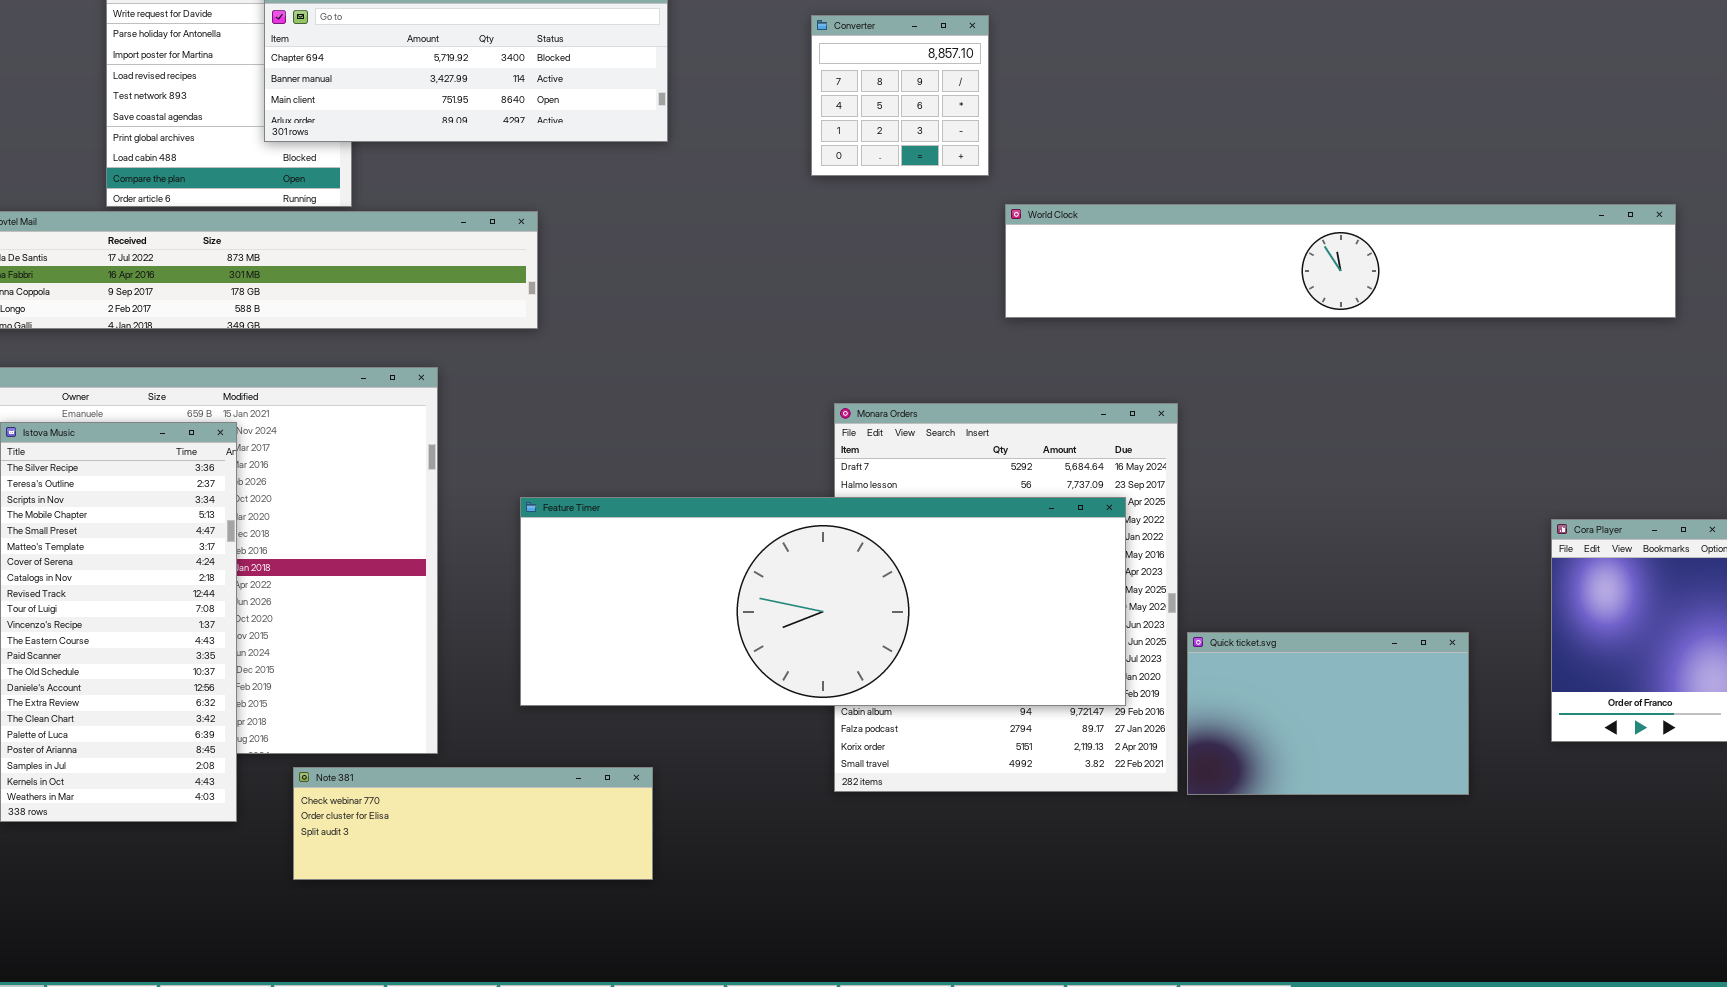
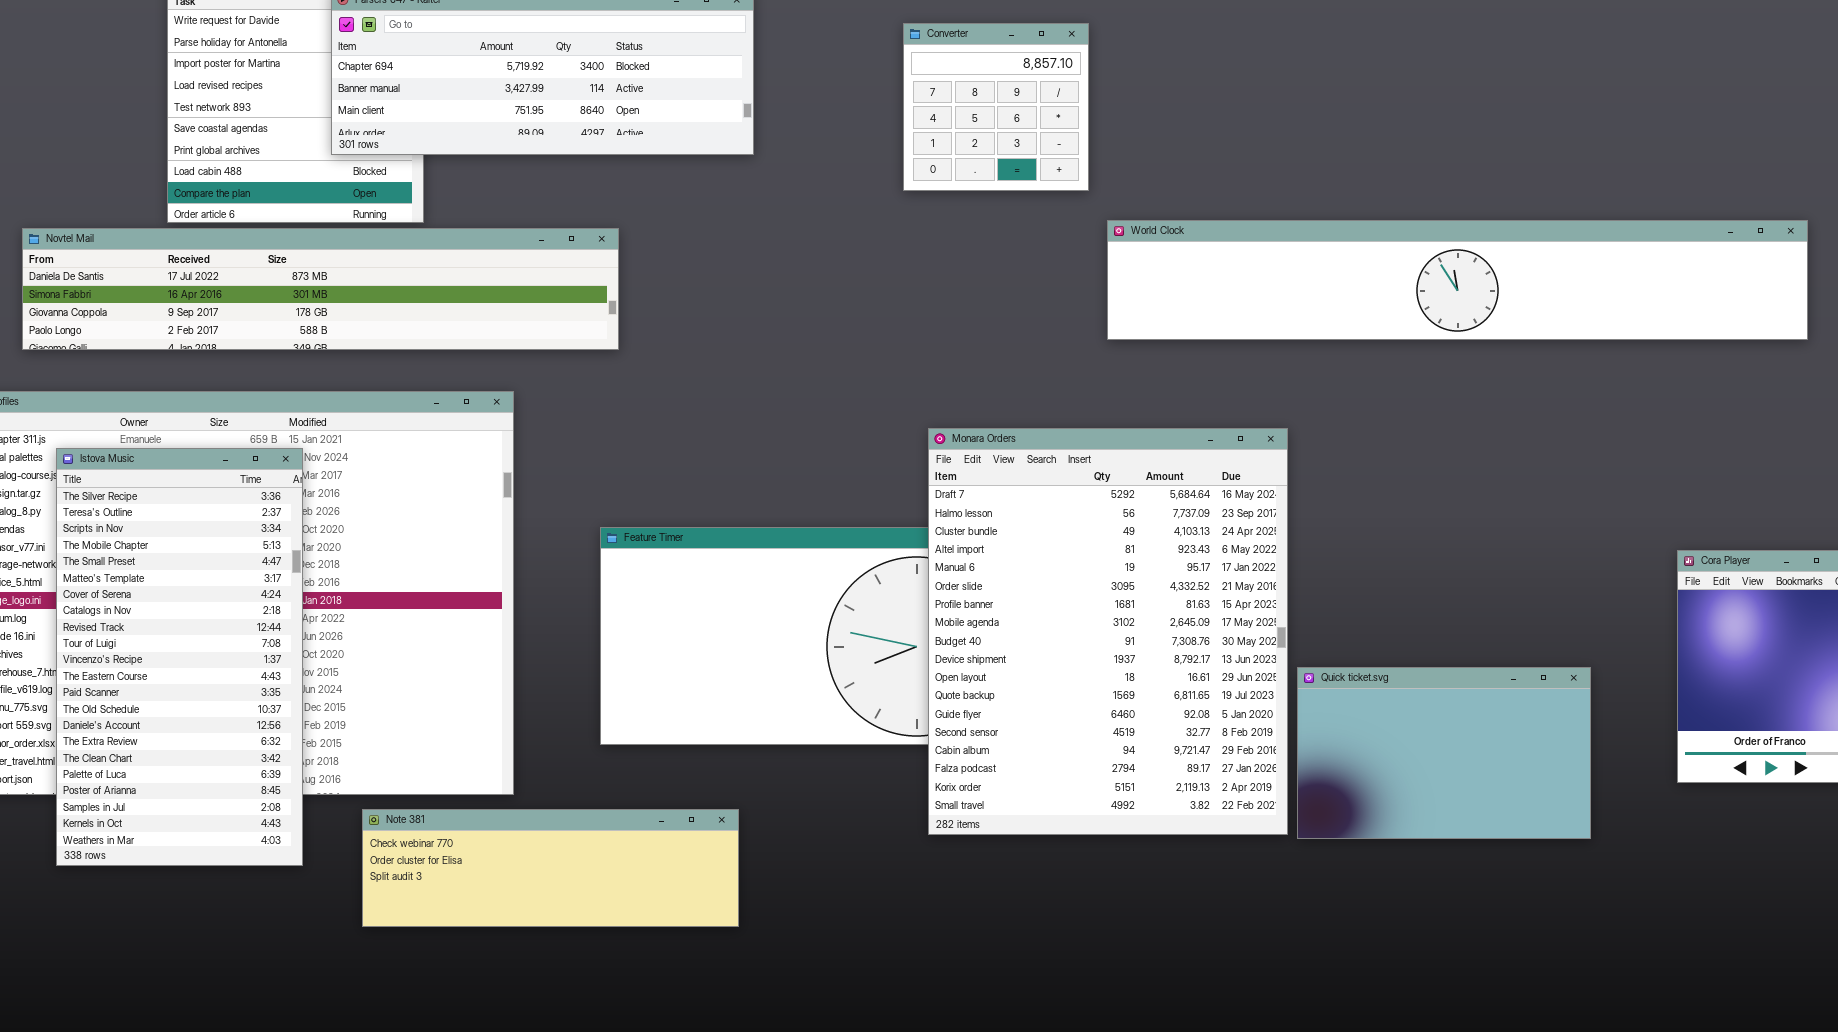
Monara Orders: [834,403,1178,792] -> [928,428,1288,835], raised

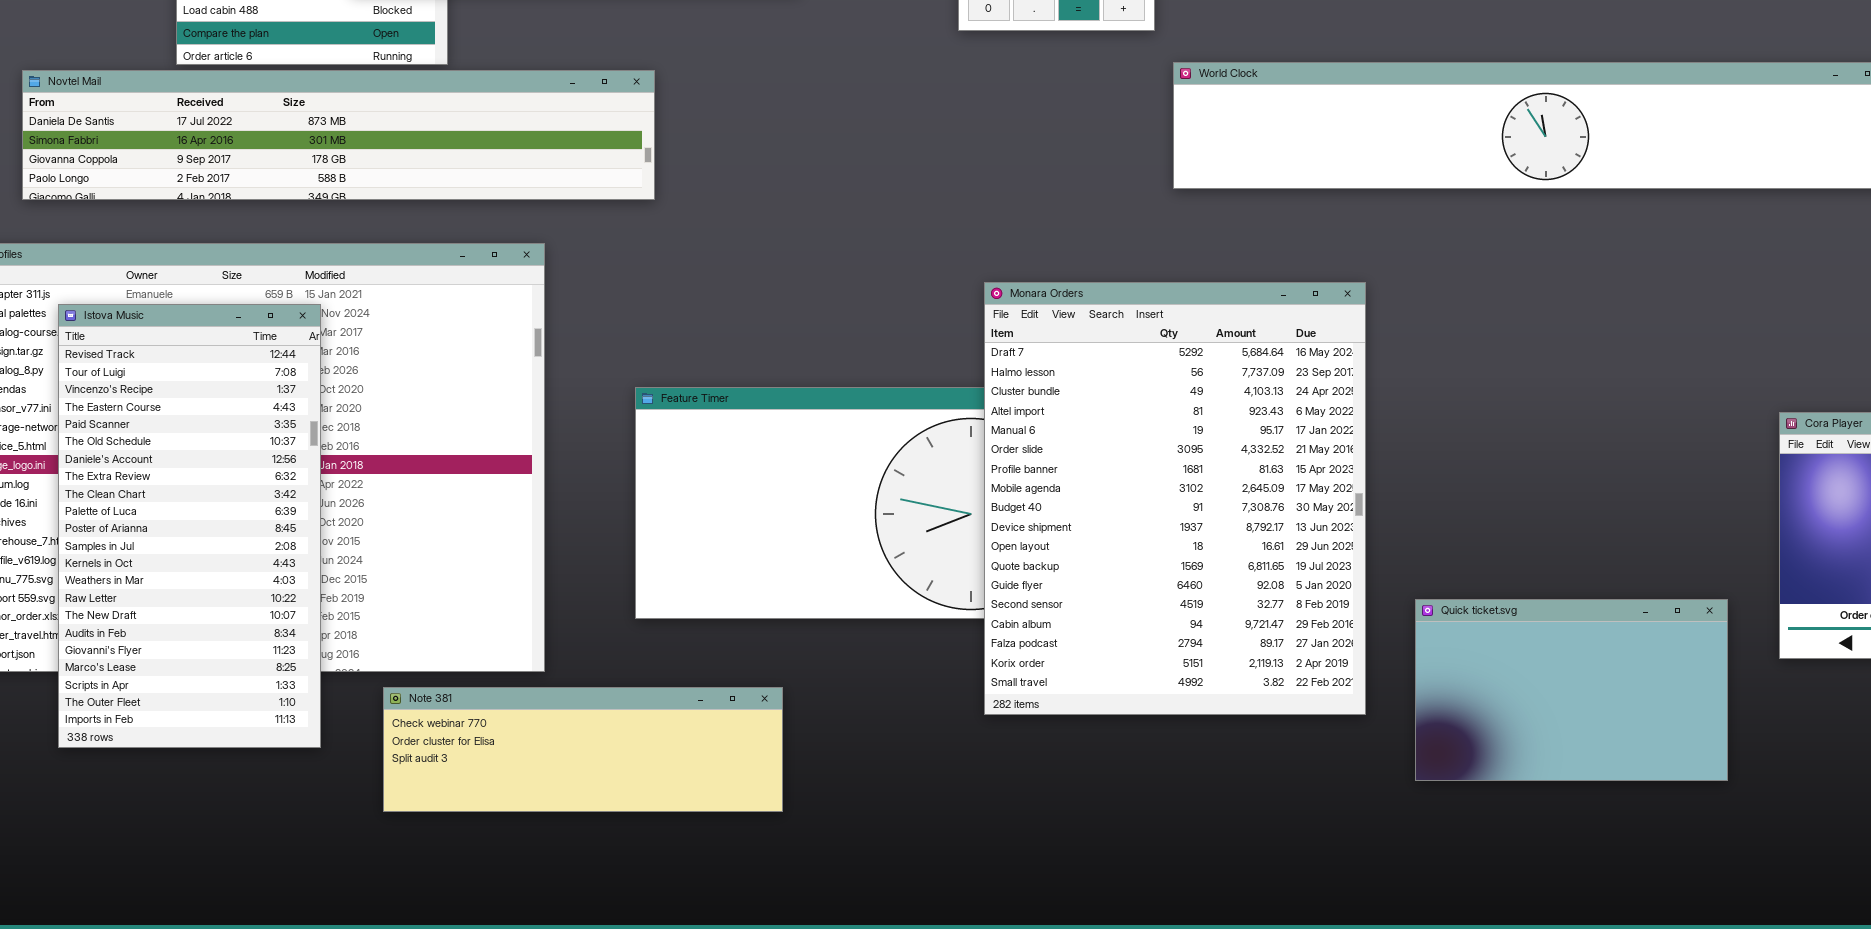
Istova Music: [56,448,303,866] -> [58,304,321,748], scrolled down 8 rows
Quick ticket.svg: [1297,667,1591,839] -> [1415,599,1728,781], moved

